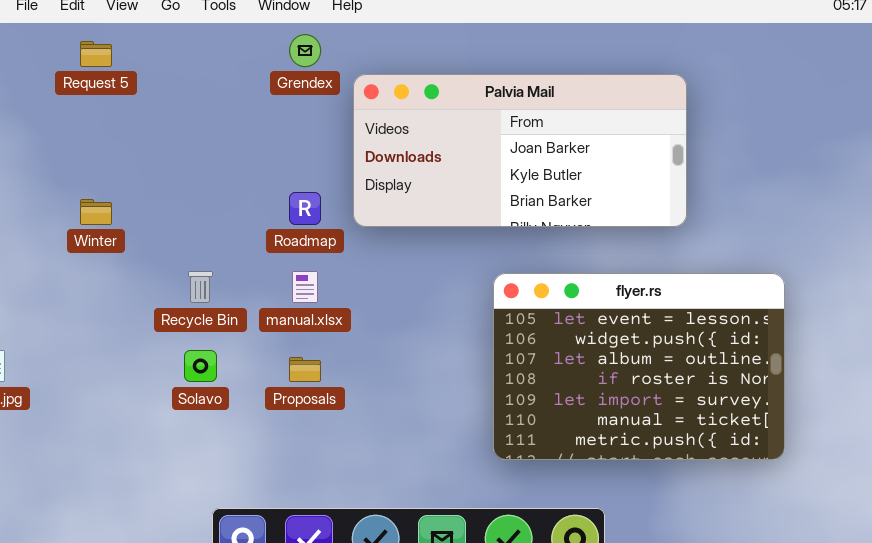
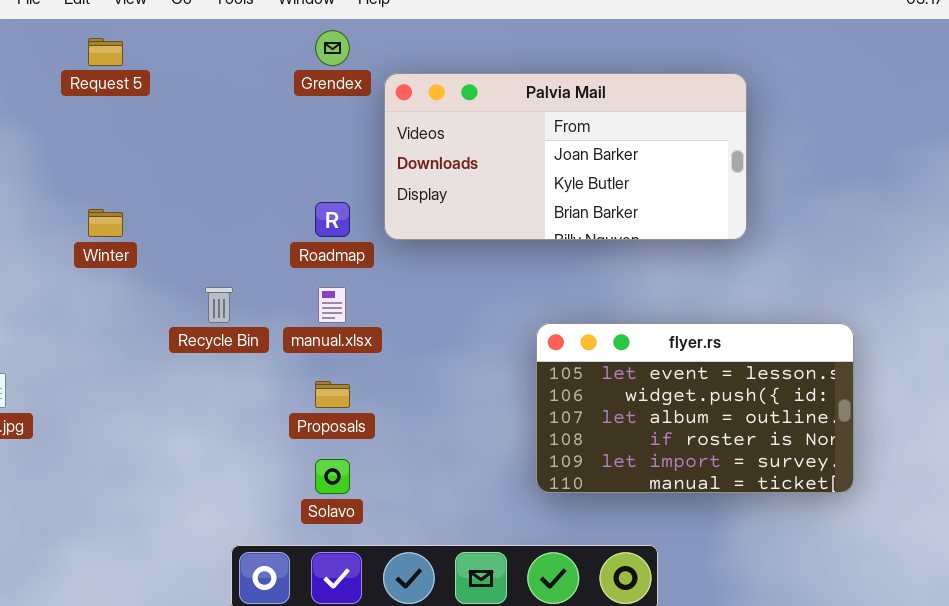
flyer.rs: [493,273,785,460] -> [536,323,854,493], resized
Solavo: [184,350,217,382] -> [315,459,350,494], moved

